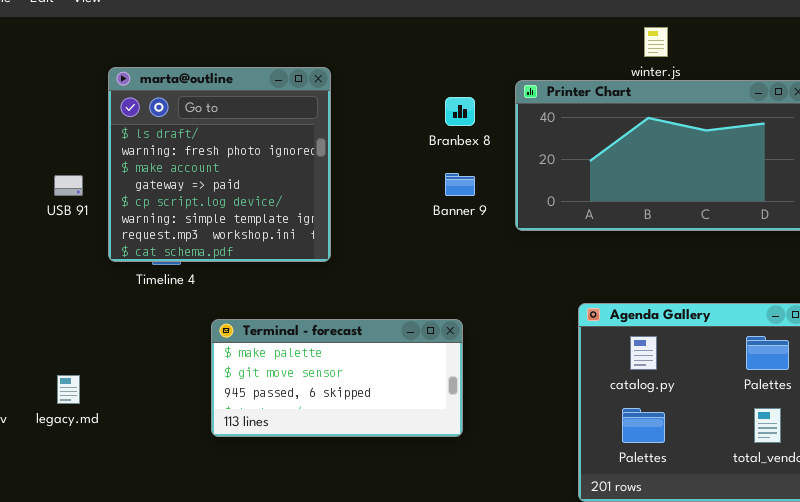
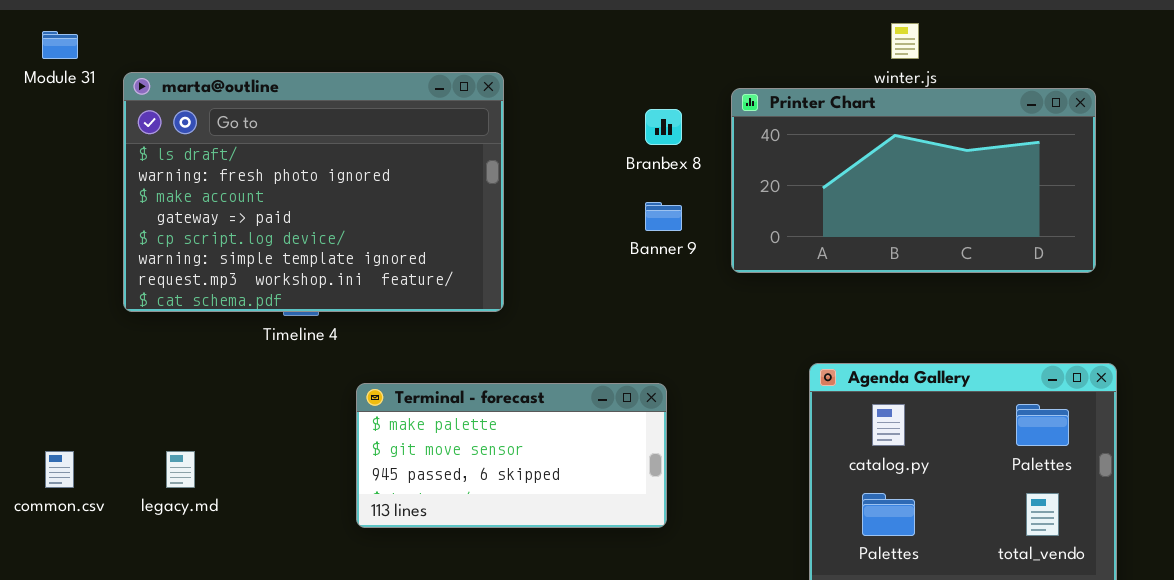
marta@outline: [108,67,331,262] -> [123,72,504,312], resized

